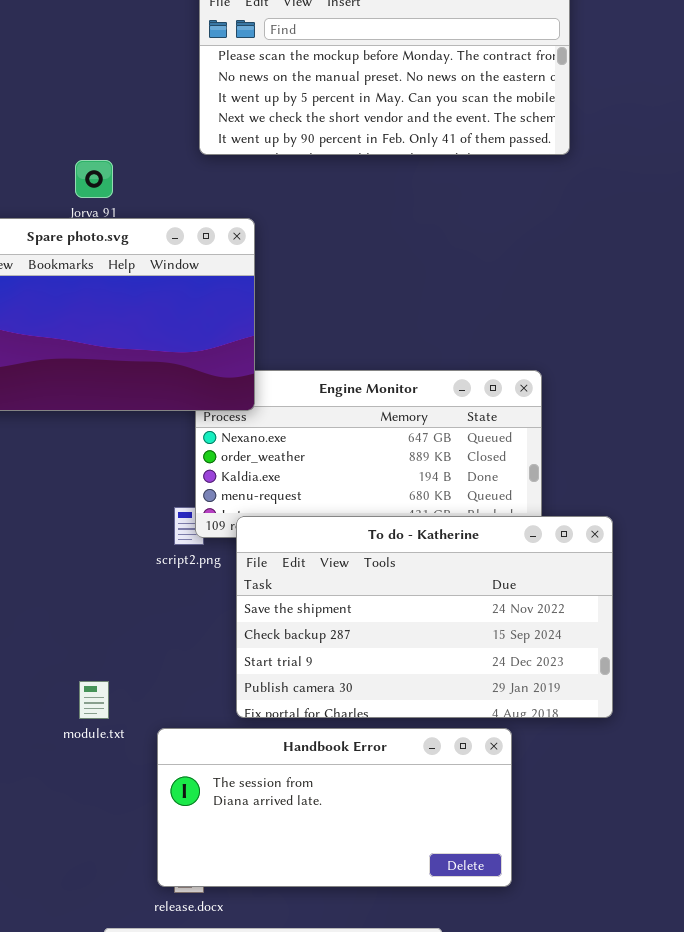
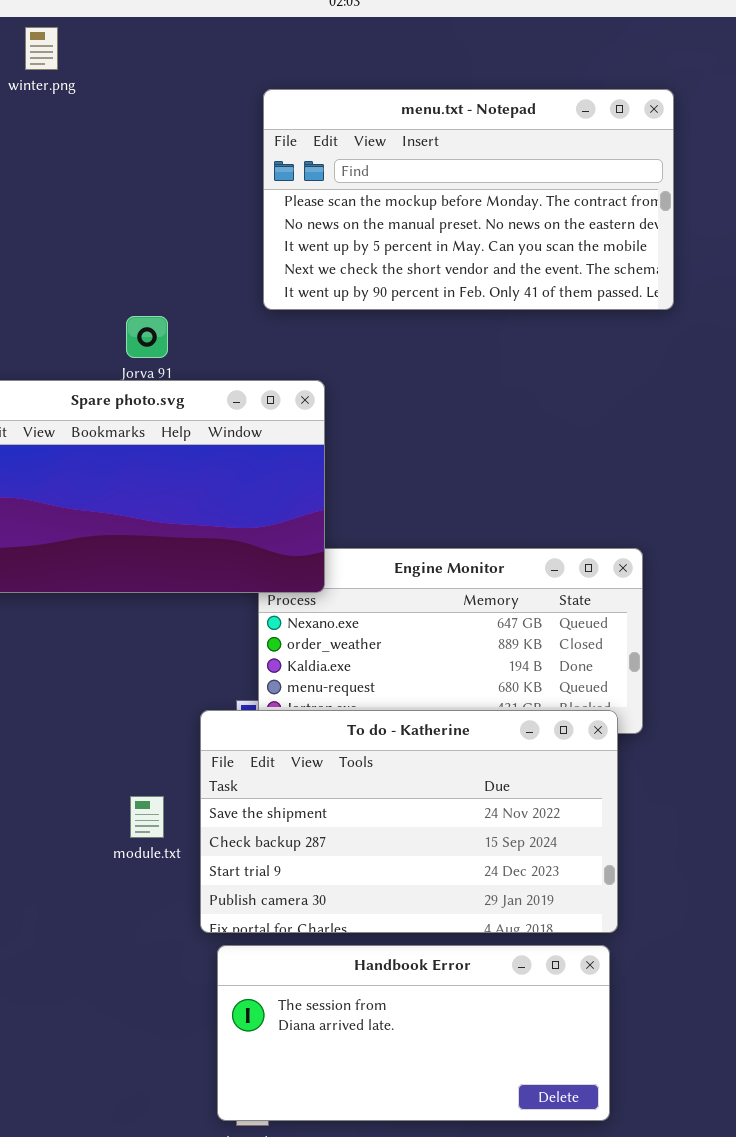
To do - Katherine: [236,516,613,718] -> [200,710,618,933], moved
module.txt: [79,681,109,719] -> [130,796,164,838], moved

